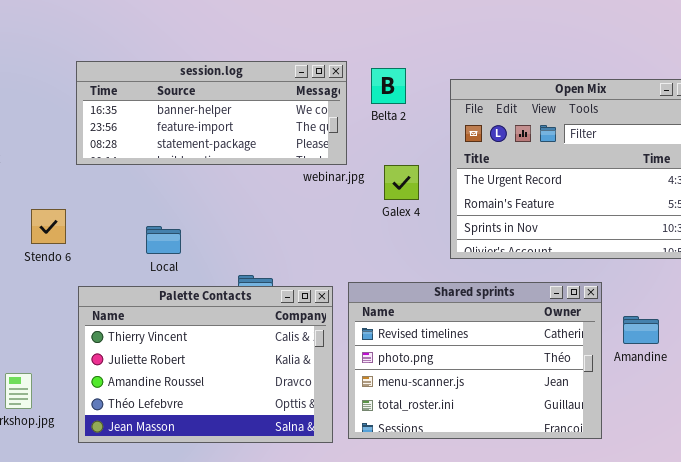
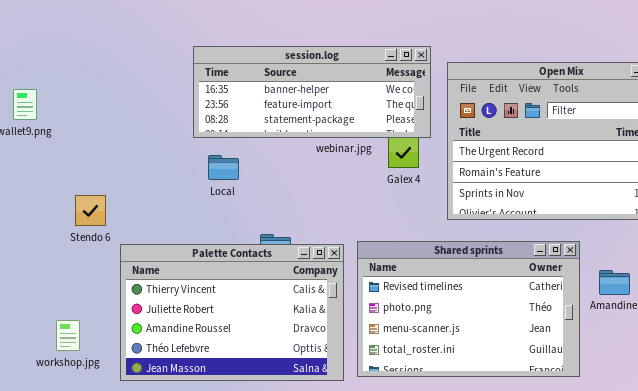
session.log: [76,61,347,165] -> [193,46,431,138], moved
Stendo 6: [31,209,66,244] -> [75,195,106,226], moved
Local: [146,226,181,254] -> [208,155,239,180], moved

